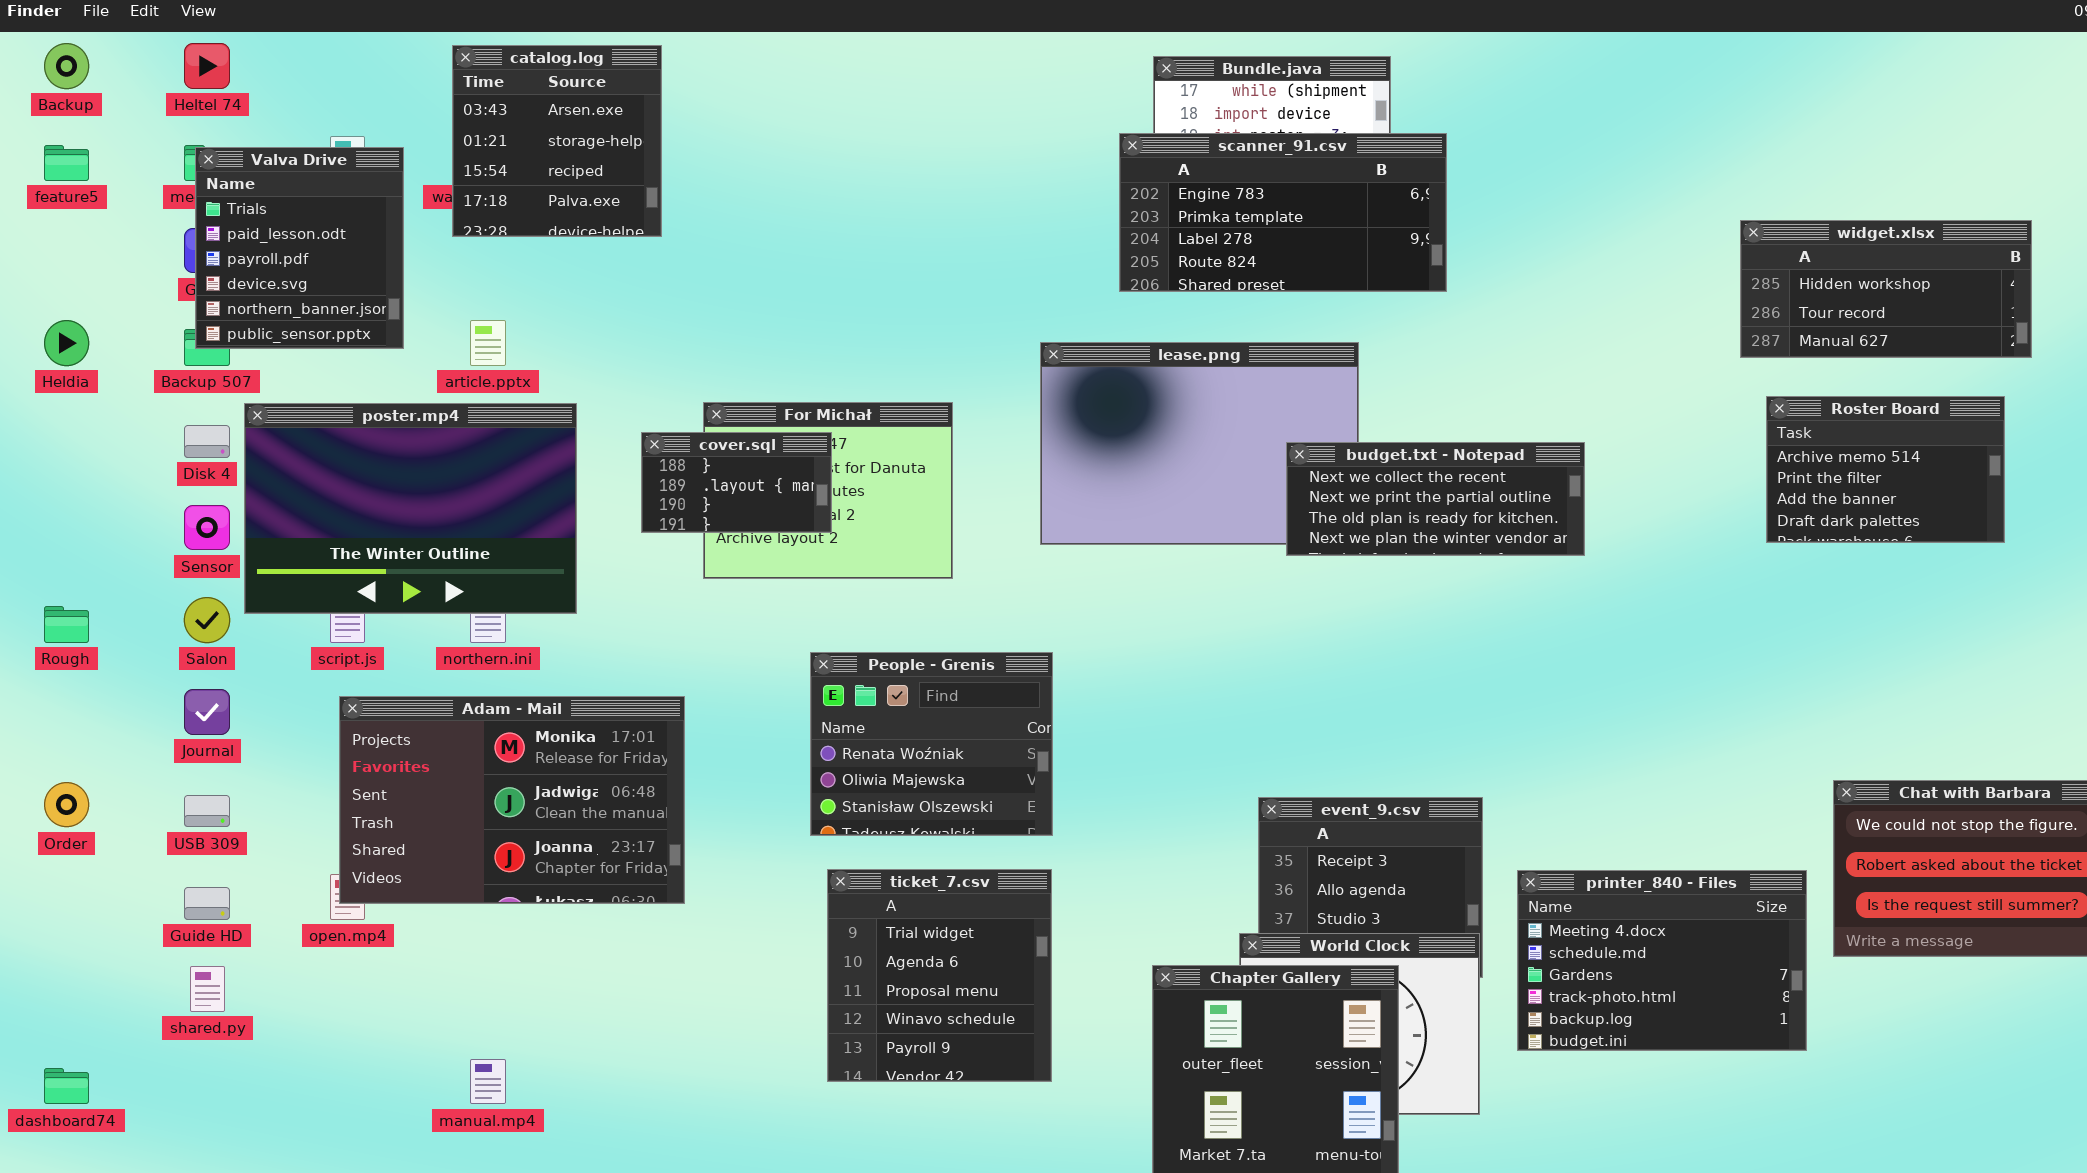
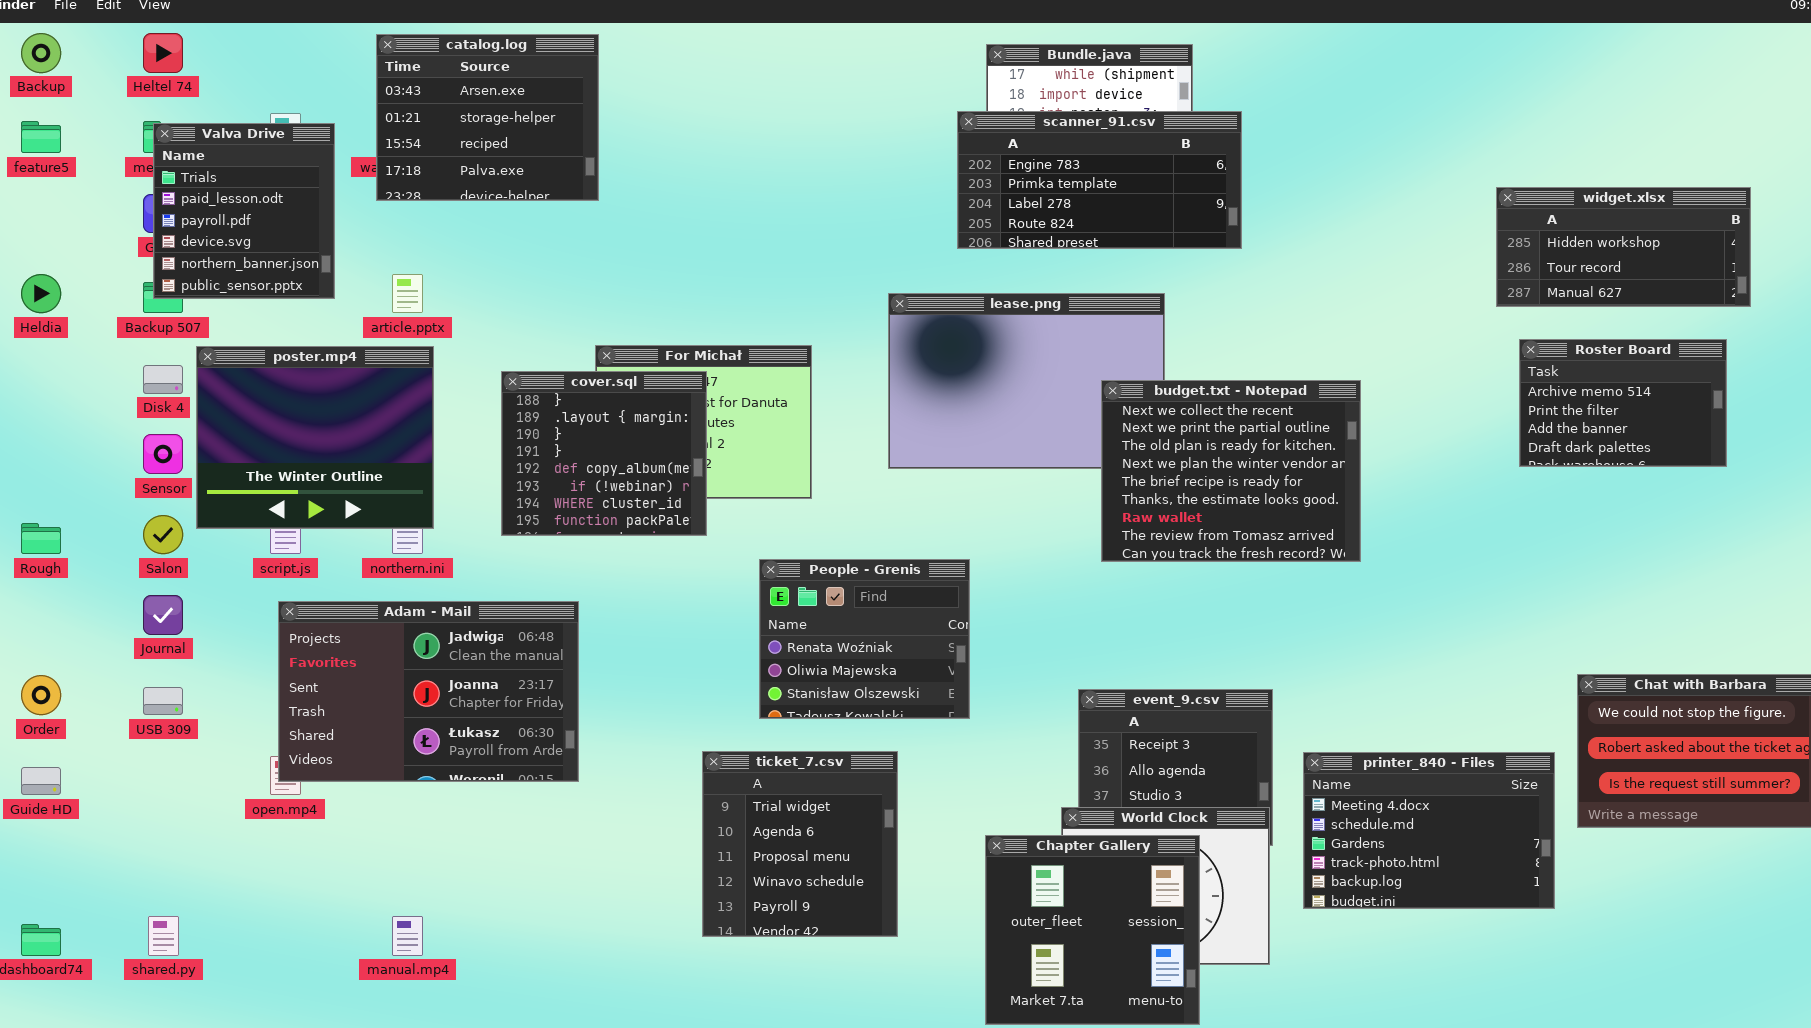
catalog.log: [452,45,662,237] -> [376,34,599,201], resized
poster.mp4: [244,403,577,614] -> [196,346,434,529], resized
cover.sql: [641,432,832,533] -> [501,371,707,536], resized
budget.txt - Notepad: [1286,442,1585,556] -> [1101,380,1361,562], resized
People - Grenis: [810,652,1053,836] -> [759,559,970,719], moved
Adam - Mail: [339,696,685,904] -> [278,601,579,782], scrolled down 1 row
Guide HD: [184,887,230,920] -> [21,767,61,795], moved
shared.py: [190,966,225,1012] -> [148,916,179,956], moved

